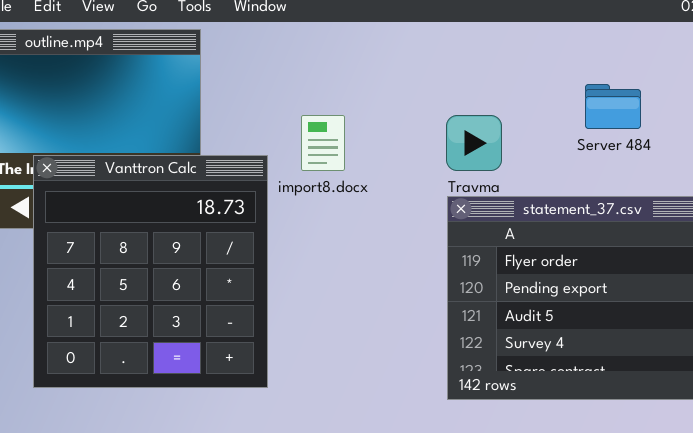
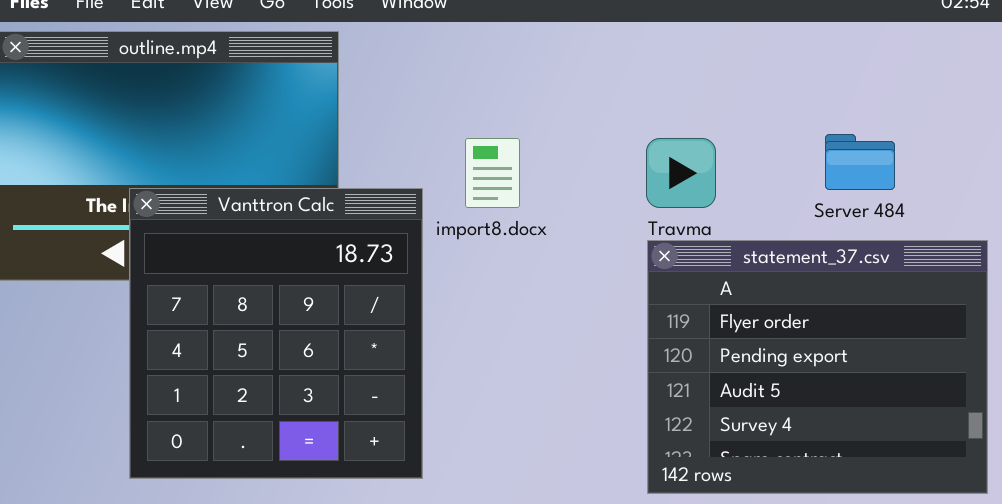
Server 484: [585,84,641,129] -> [825,134,895,190], moved

